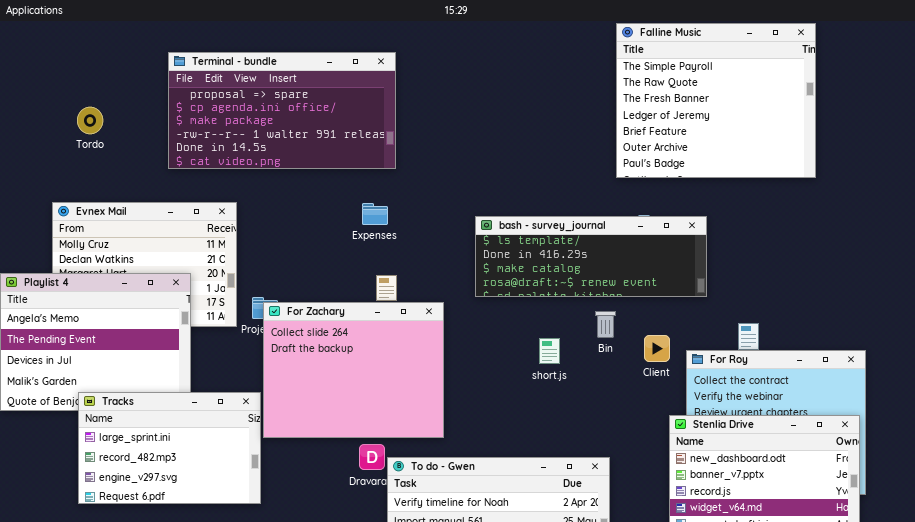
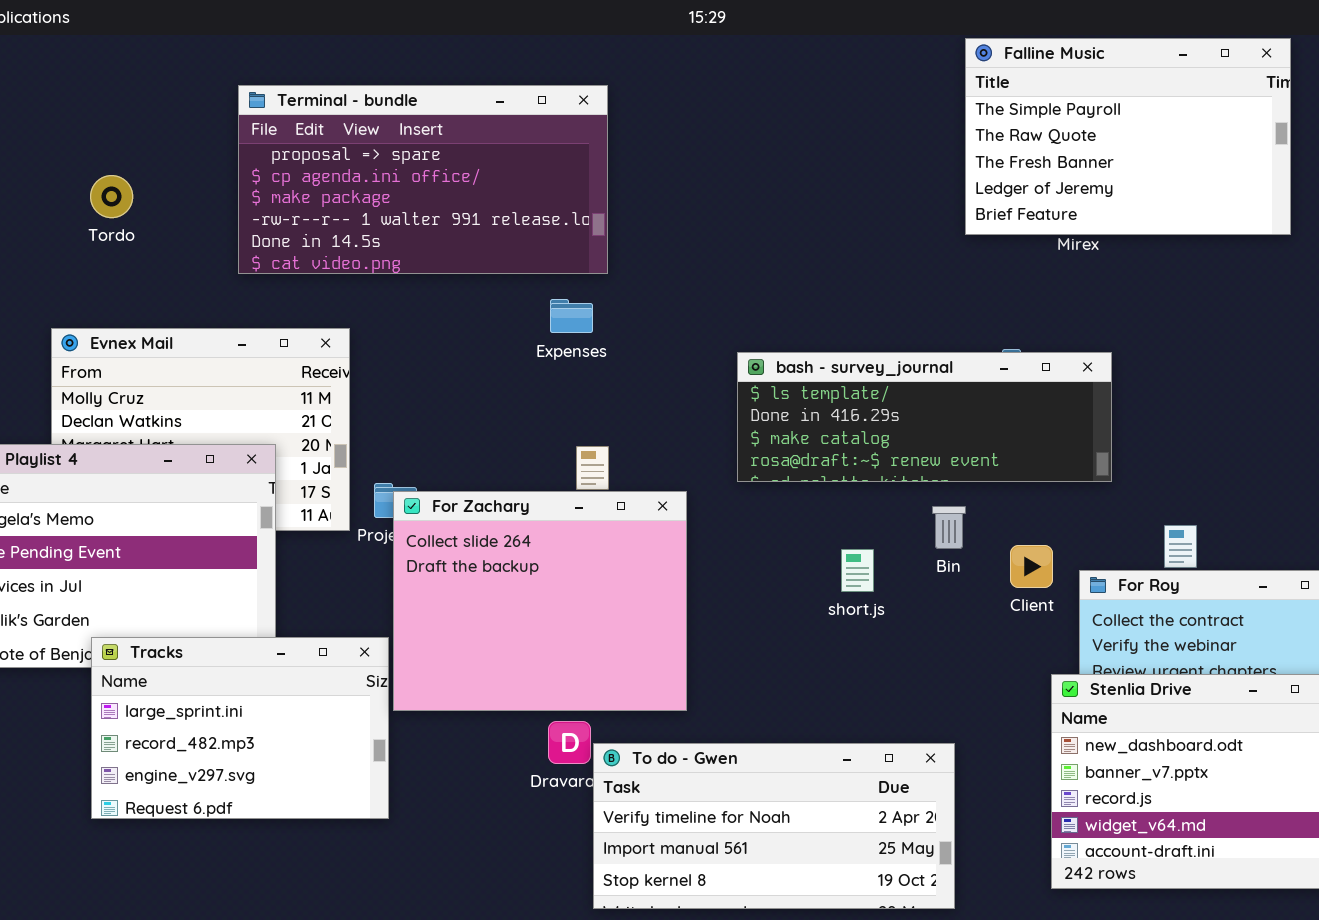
Falline Music: [616,23,816,178] -> [965,38,1291,235], resized
Expenses: [362,203,388,225] -> [550,299,593,333], moved

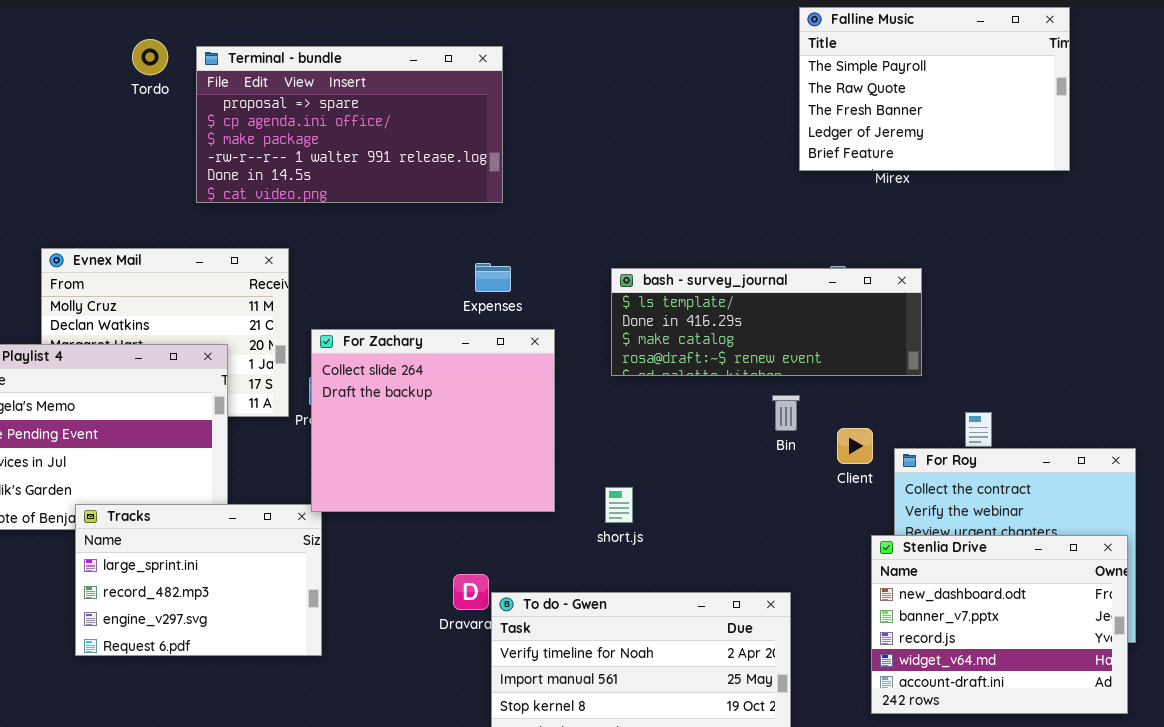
Tordo: [90,175,133,218] -> [132,39,168,75], moved
Expenses: [550,299,593,333] -> [475,263,511,292], moved
For Zachary: [393,491,687,711] -> [311,329,555,512], moved
short.js: [841,549,874,592] -> [605,487,633,523], moved

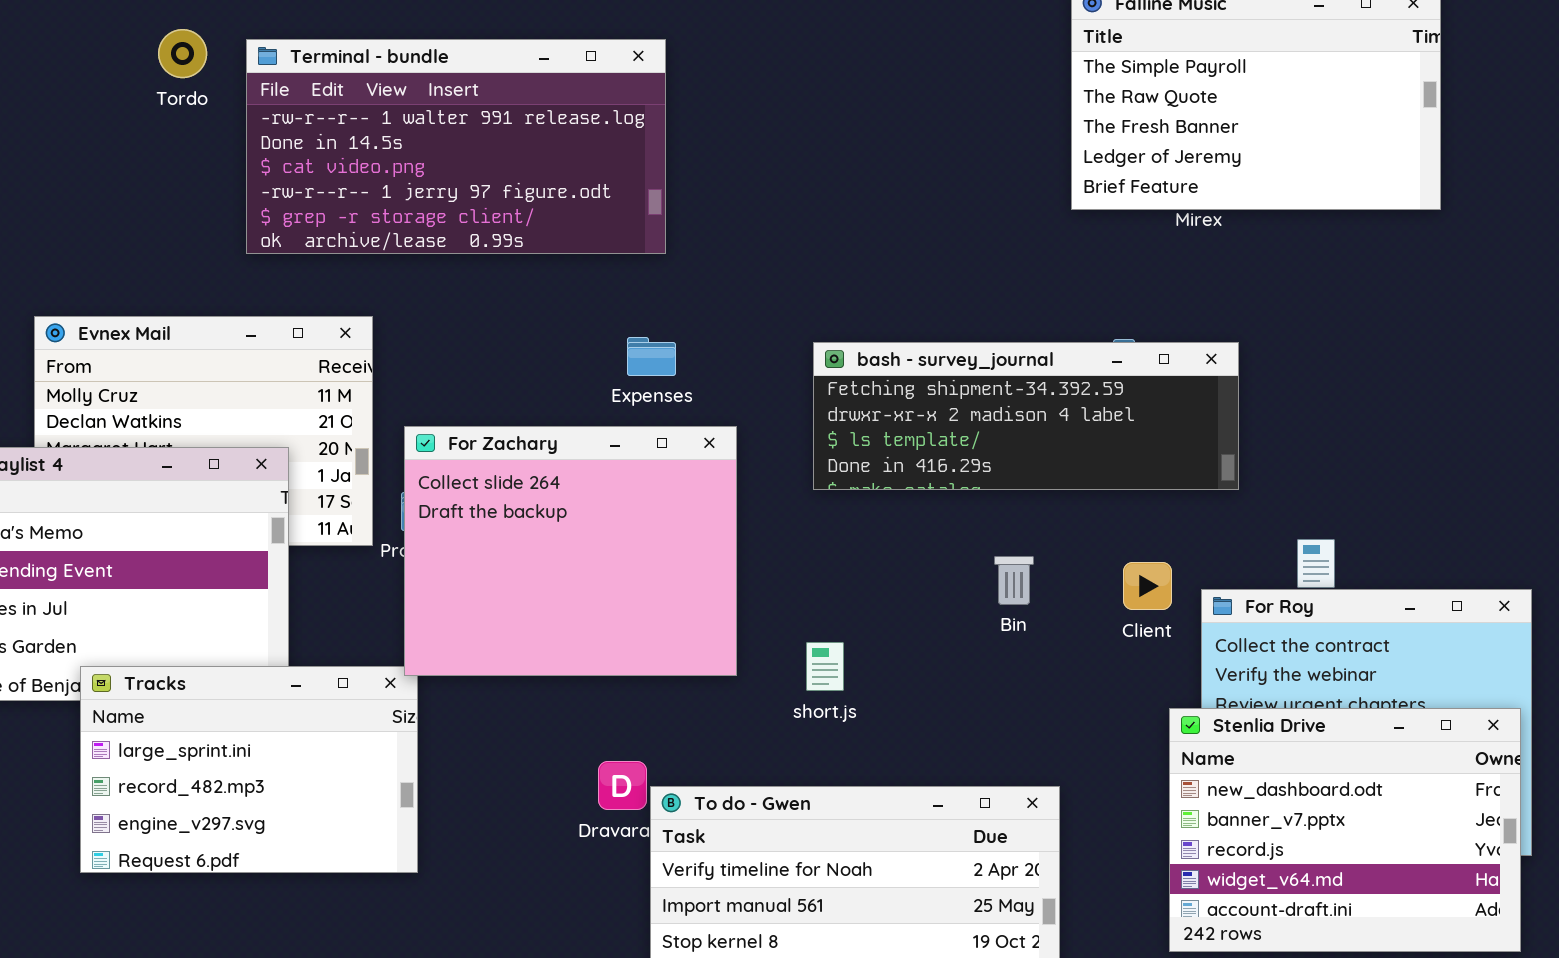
Terminal - bundle: [196,46,503,203] -> [246,39,666,254], scrolled down 3 rows
bash - survey_journal: [611,268,922,376] -> [813,342,1239,490], scrolled up 2 rows
Bin: [772,395,800,431] -> [994,556,1034,605], moved

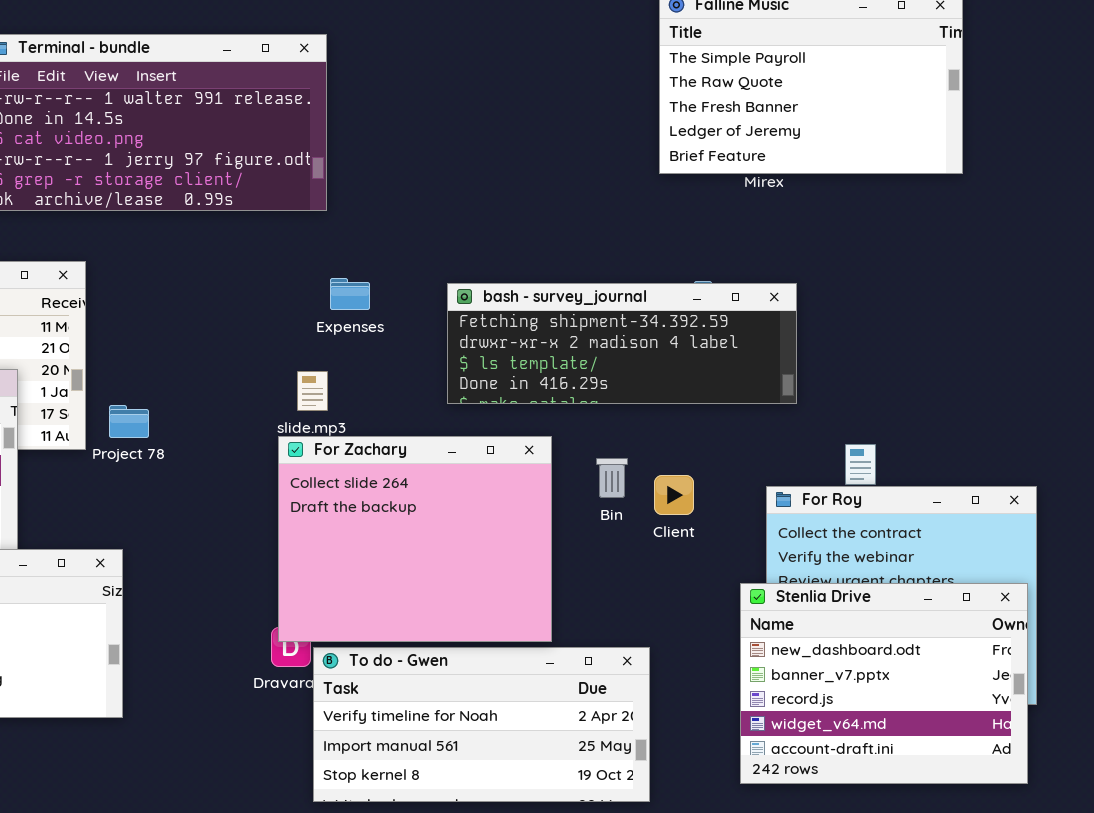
Expenses: [627,337,676,376] -> [330,278,370,310], moved
For Zachary: [404,426,737,676] -> [278,436,552,642], moved
Client: [1123,562,1172,610] -> [654,475,694,515], moved

